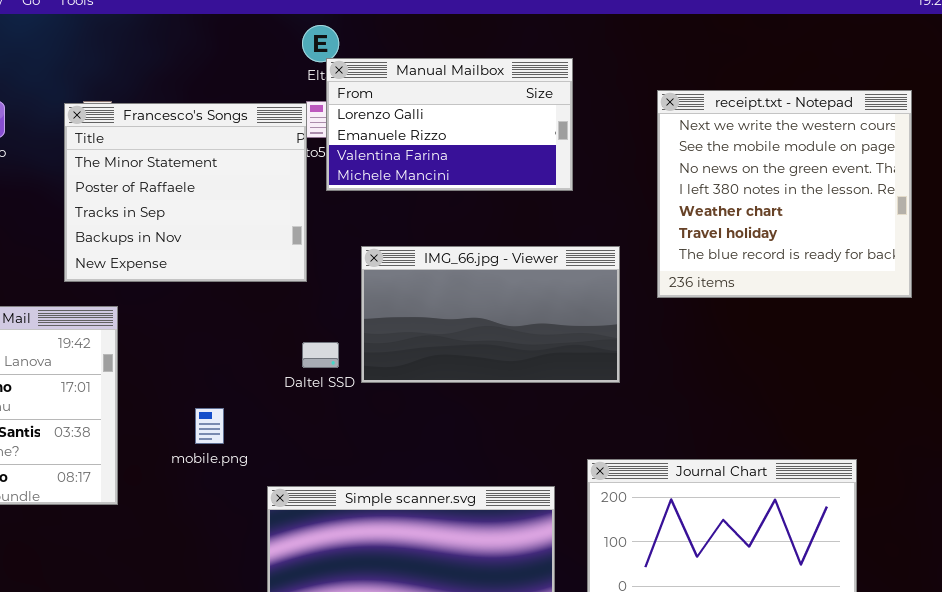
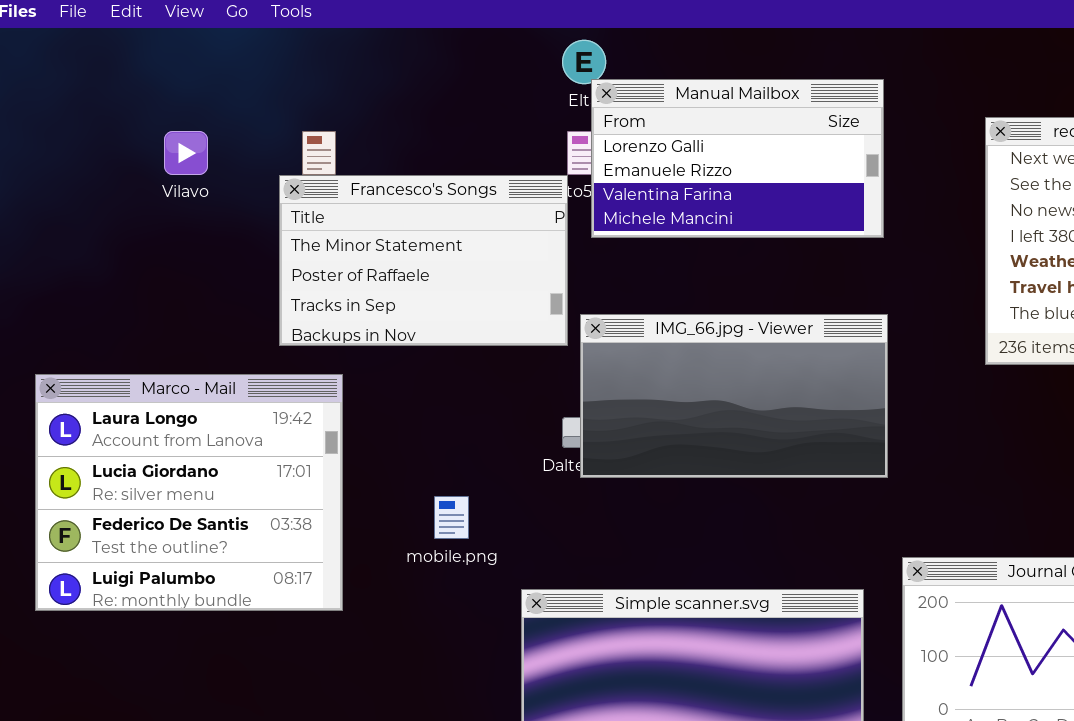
Francesco's Songs: [64,103,307,282] -> [279,175,568,346], resized
IMG_66.jpg - Viewer: [361,246,620,383] -> [580,314,888,478], moved

